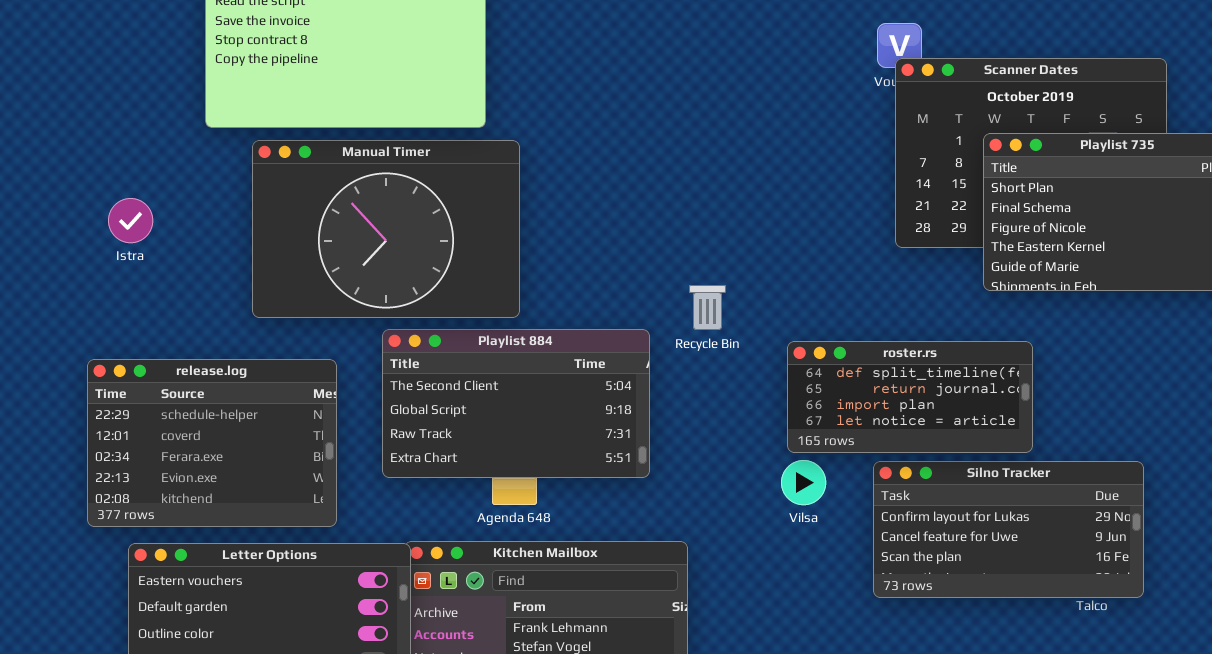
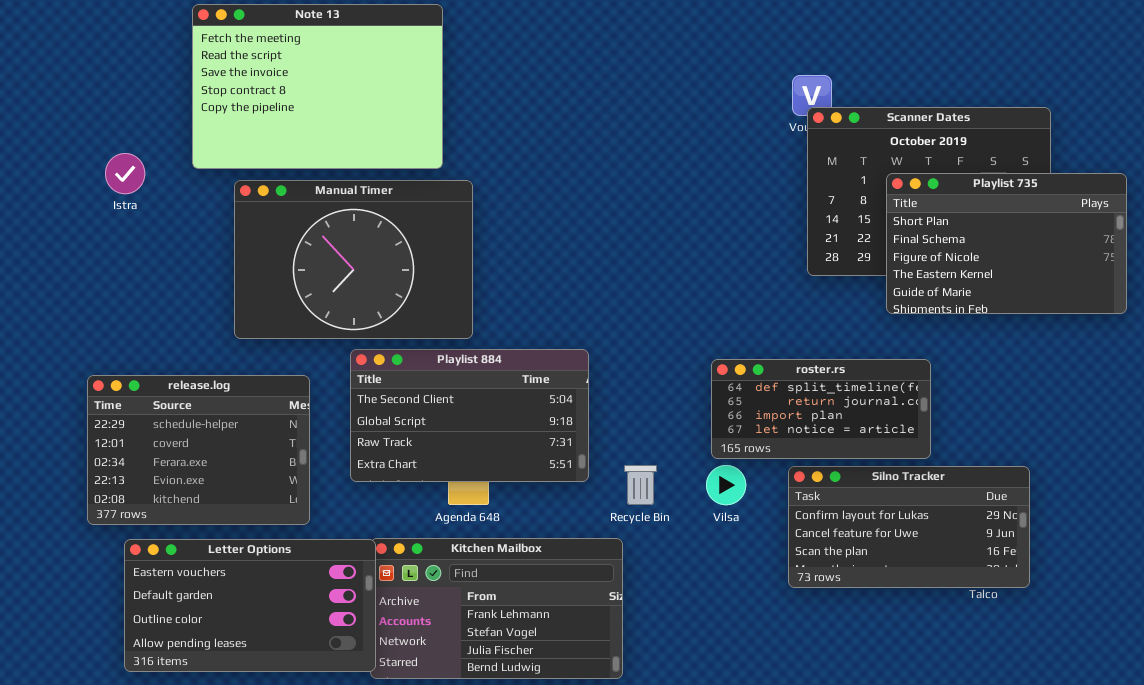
Istra: [108,198,153,243] -> [105,153,145,194], moved
Recycle Bin: [689,285,726,330] -> [624,465,657,505], moved

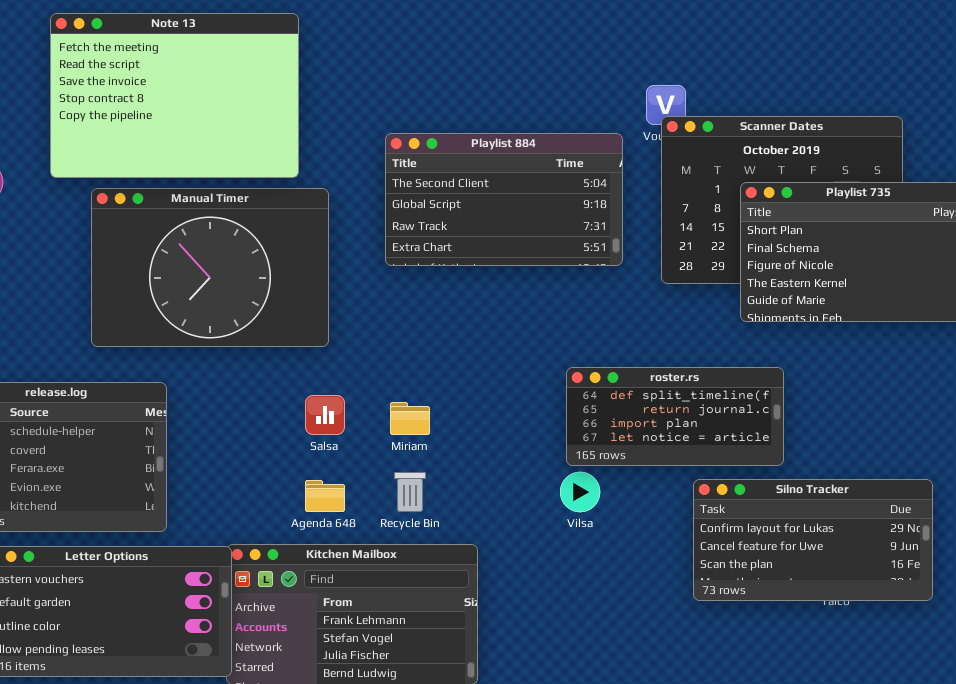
Playlist 884: [350,349,589,482] -> [385,133,623,266], moved
Recycle Bin: [624,465,657,505] -> [394,472,426,512], moved
Silno Tracker: [788,466,1030,588] -> [693,479,933,601], moved

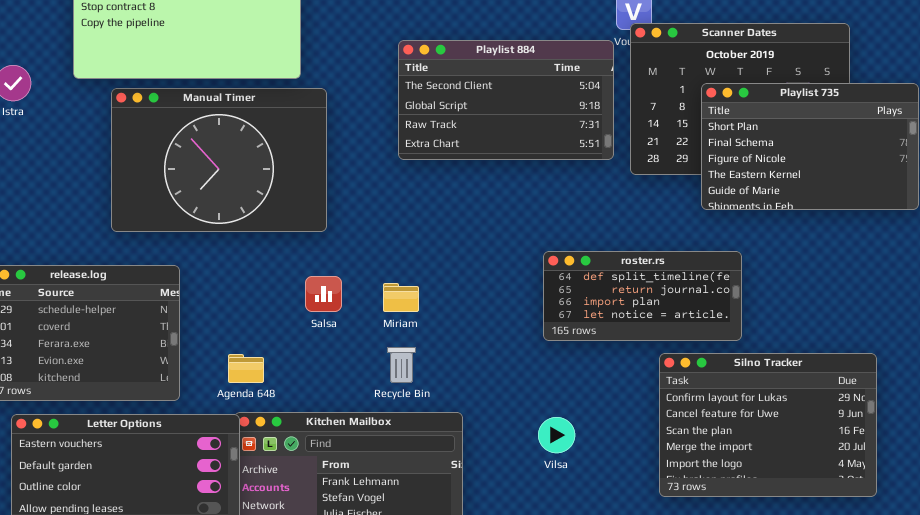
Playlist 884: [385,133,623,266] -> [398,40,614,160], moved
Vilsa: [560,472,600,512] -> [538,417,575,453], moved
Silno Tracker: [693,479,933,601] -> [659,353,877,497], resized
Agenda 648: [305,480,345,512] -> [228,354,264,383], moved

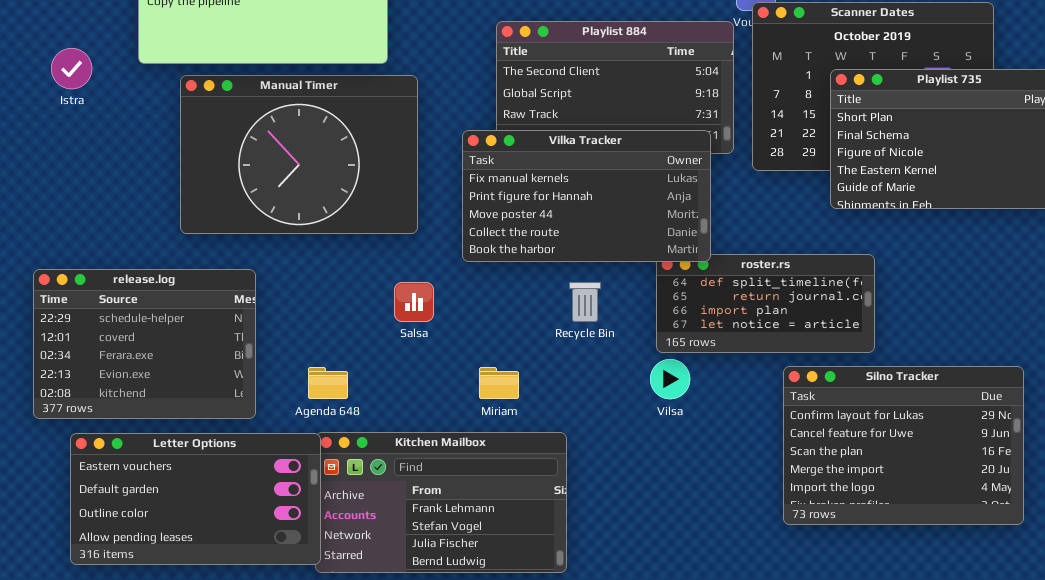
Vilka Tracker: none -> [462,130,711,262], opened
Miriam: [383,283,419,312] -> [479,367,519,399], moved
Recycle Bin: [387,347,416,383] -> [569,282,601,322], moved
Vilsa: [538,417,575,453] -> [650,359,690,399], moved

